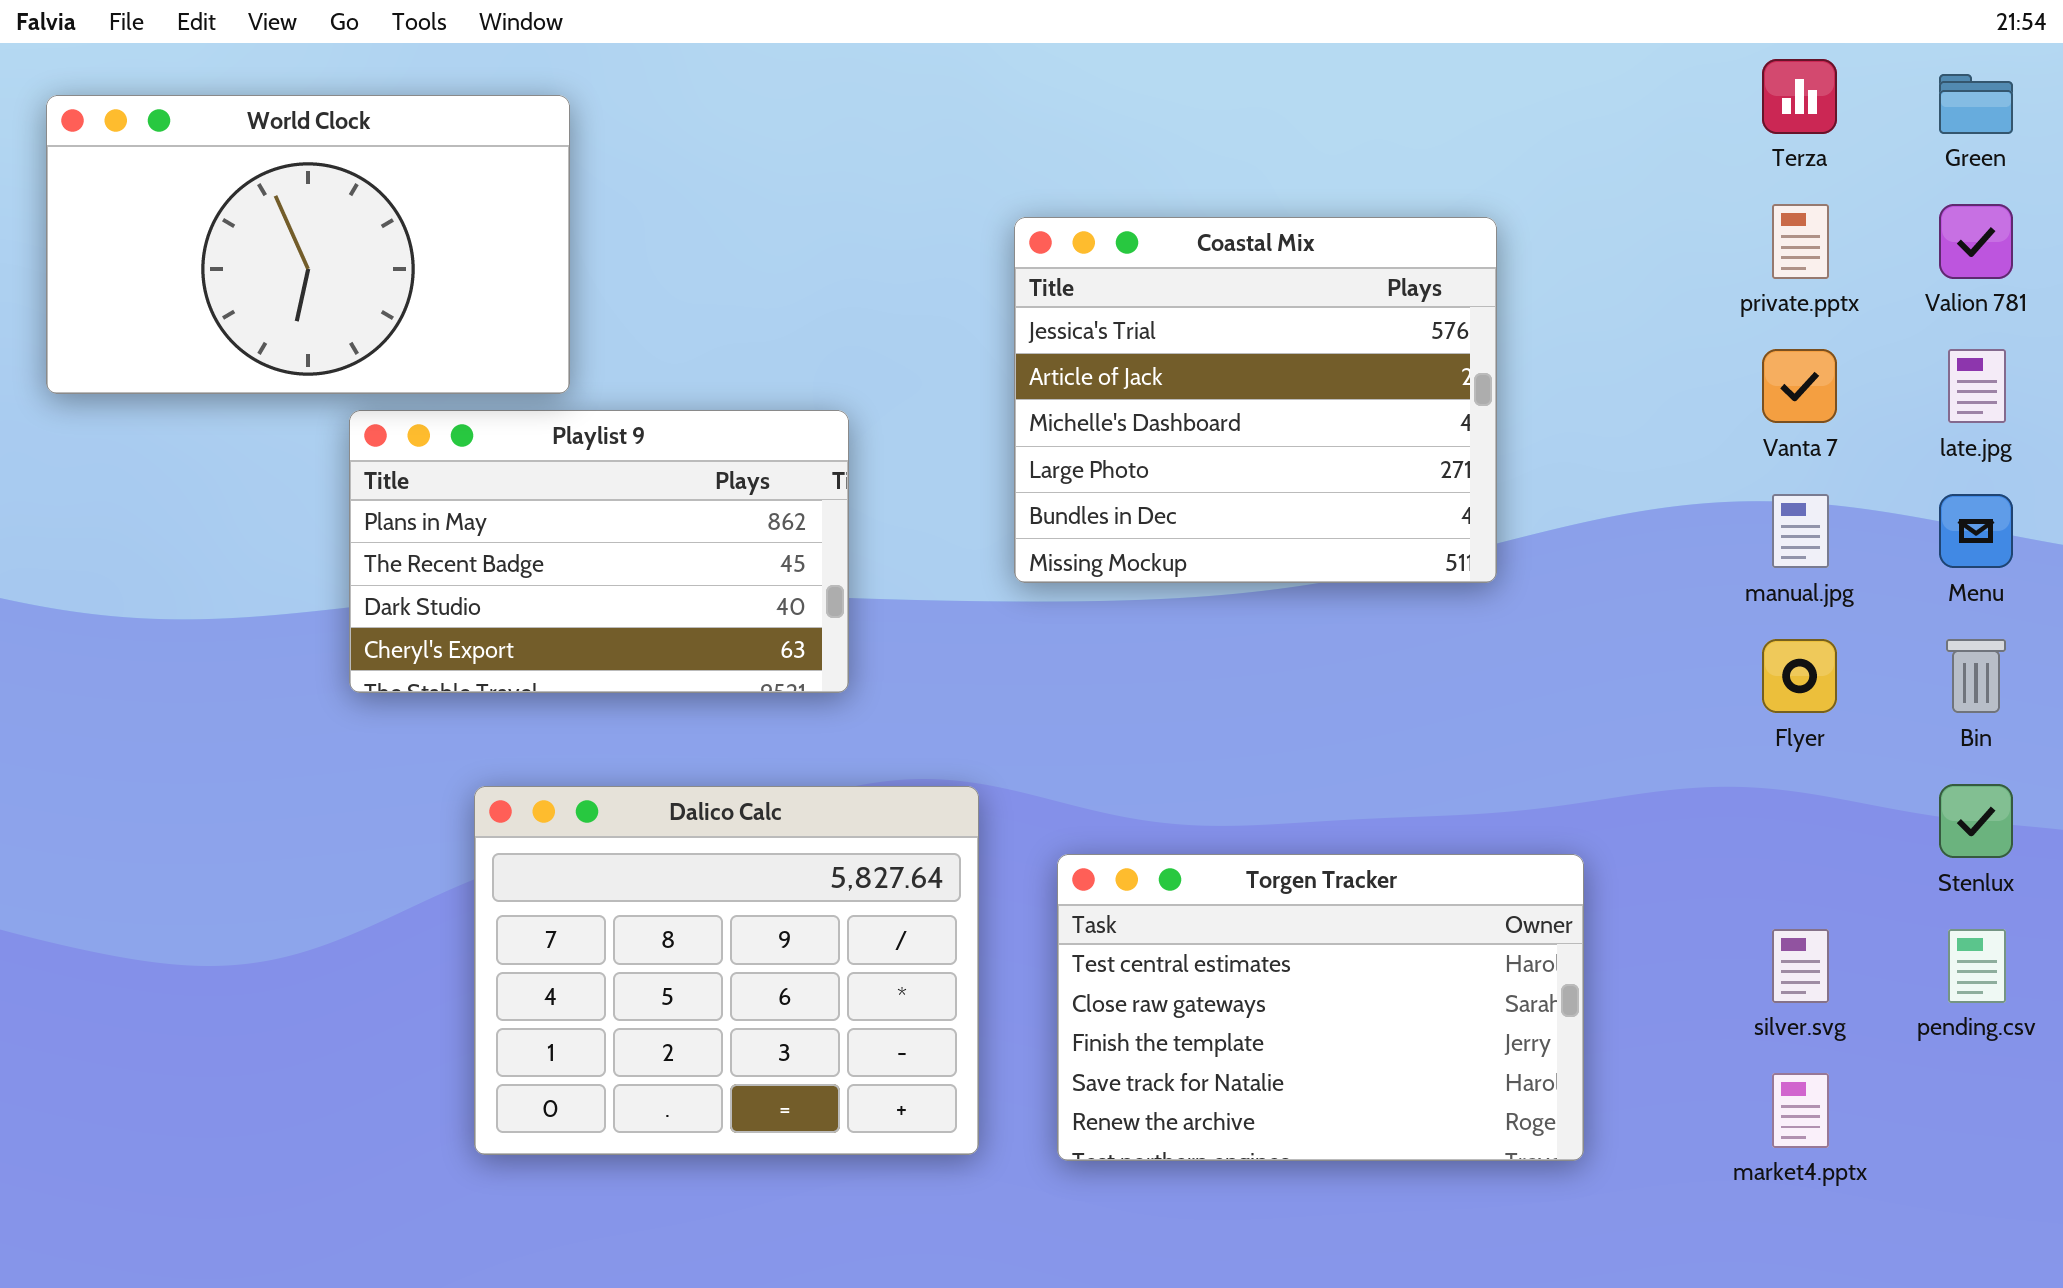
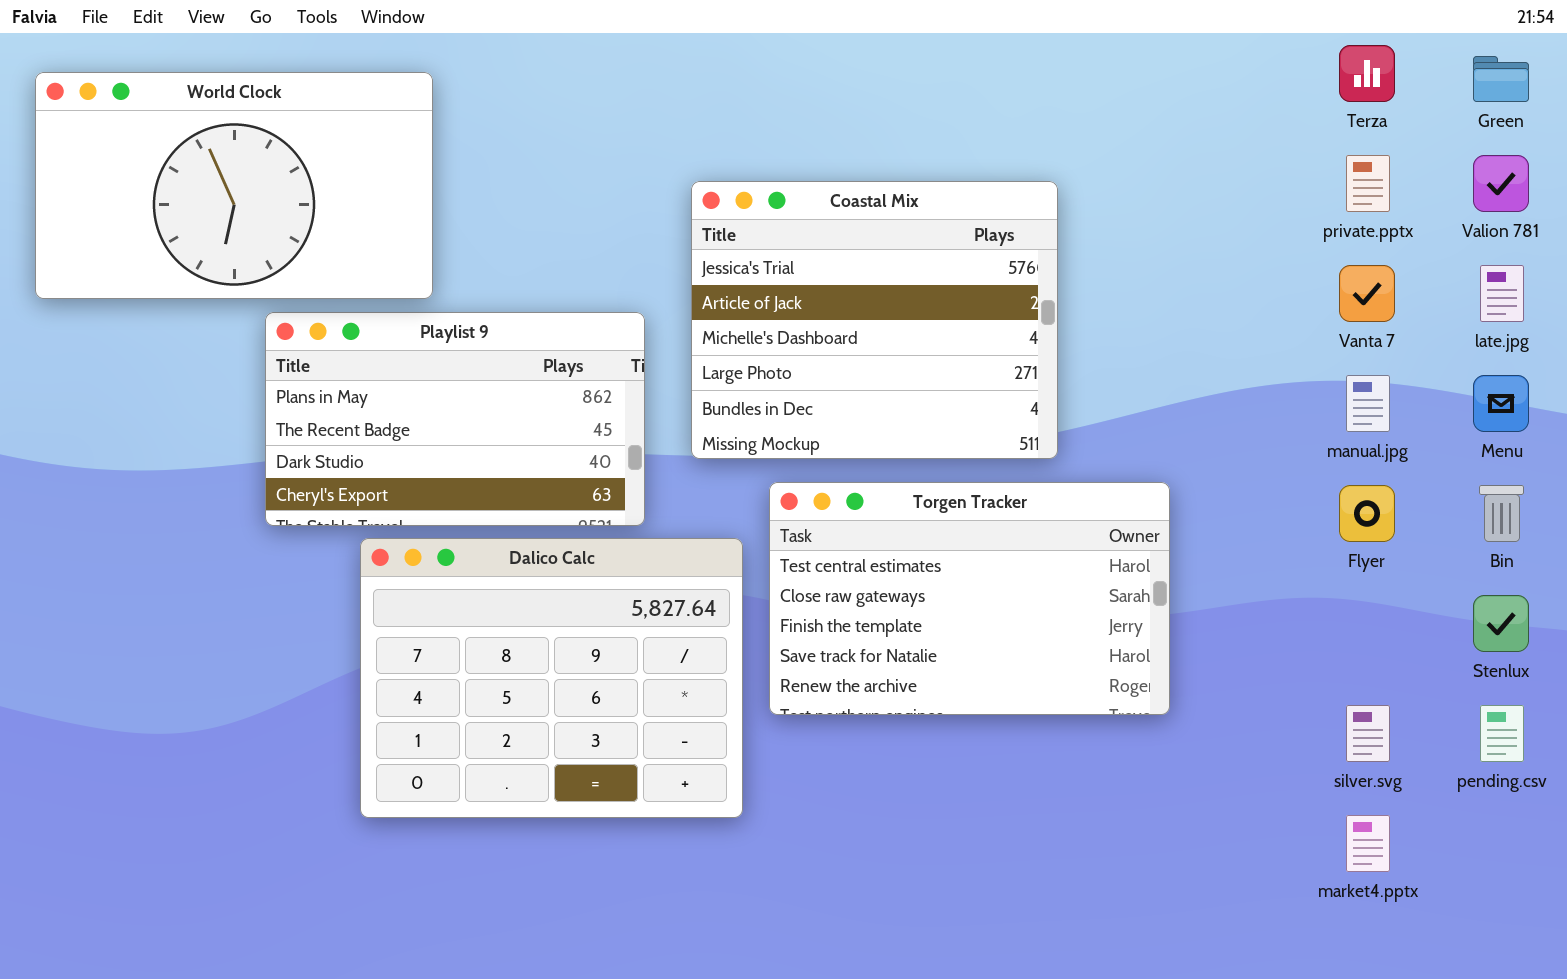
Coastal Mix: [1014,217,1497,583] -> [691,181,1058,459], moved
Dalico Calc: [474,786,979,1155] -> [360,538,743,818], moved
Torgen Tracker: [1057,854,1584,1161] -> [769,482,1170,715], moved

